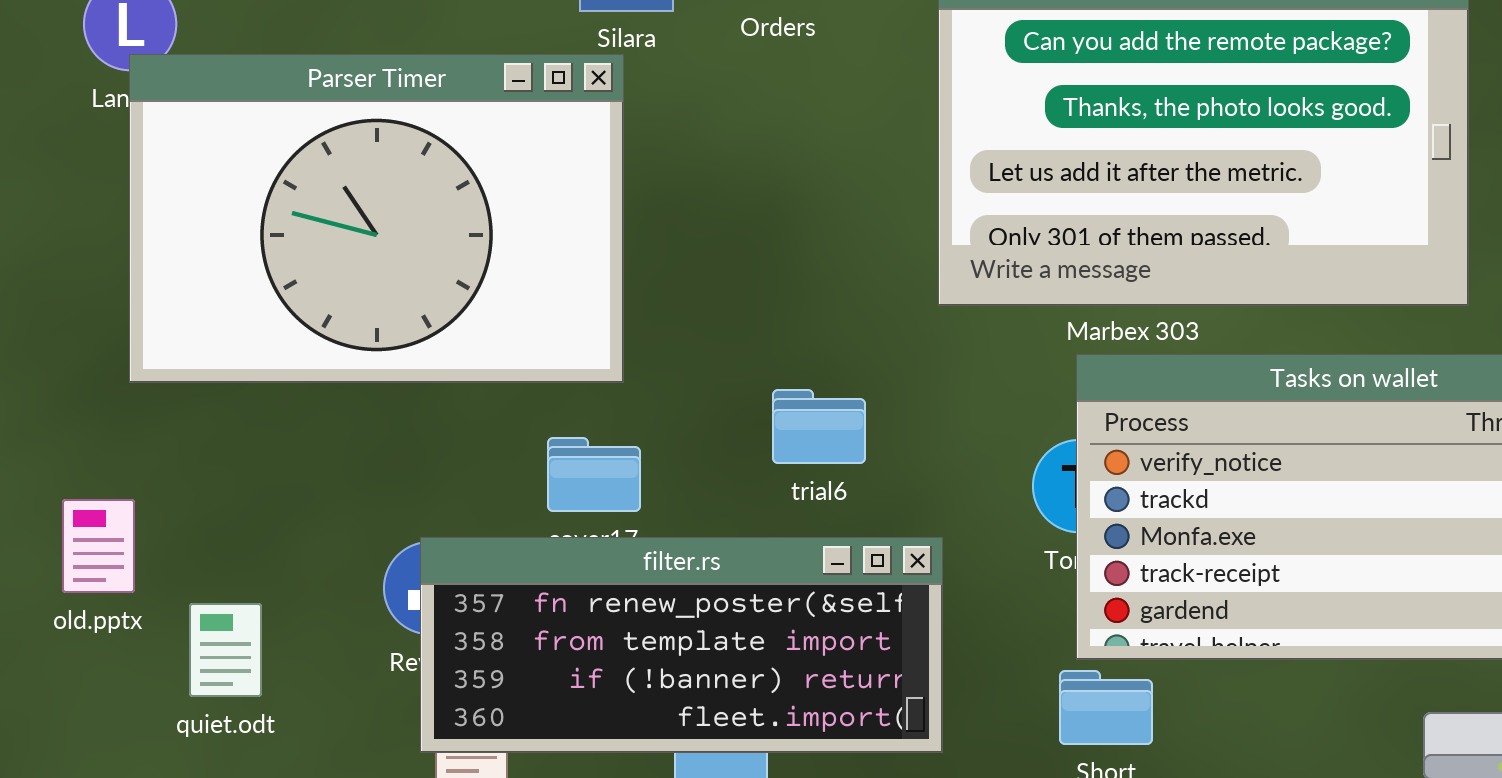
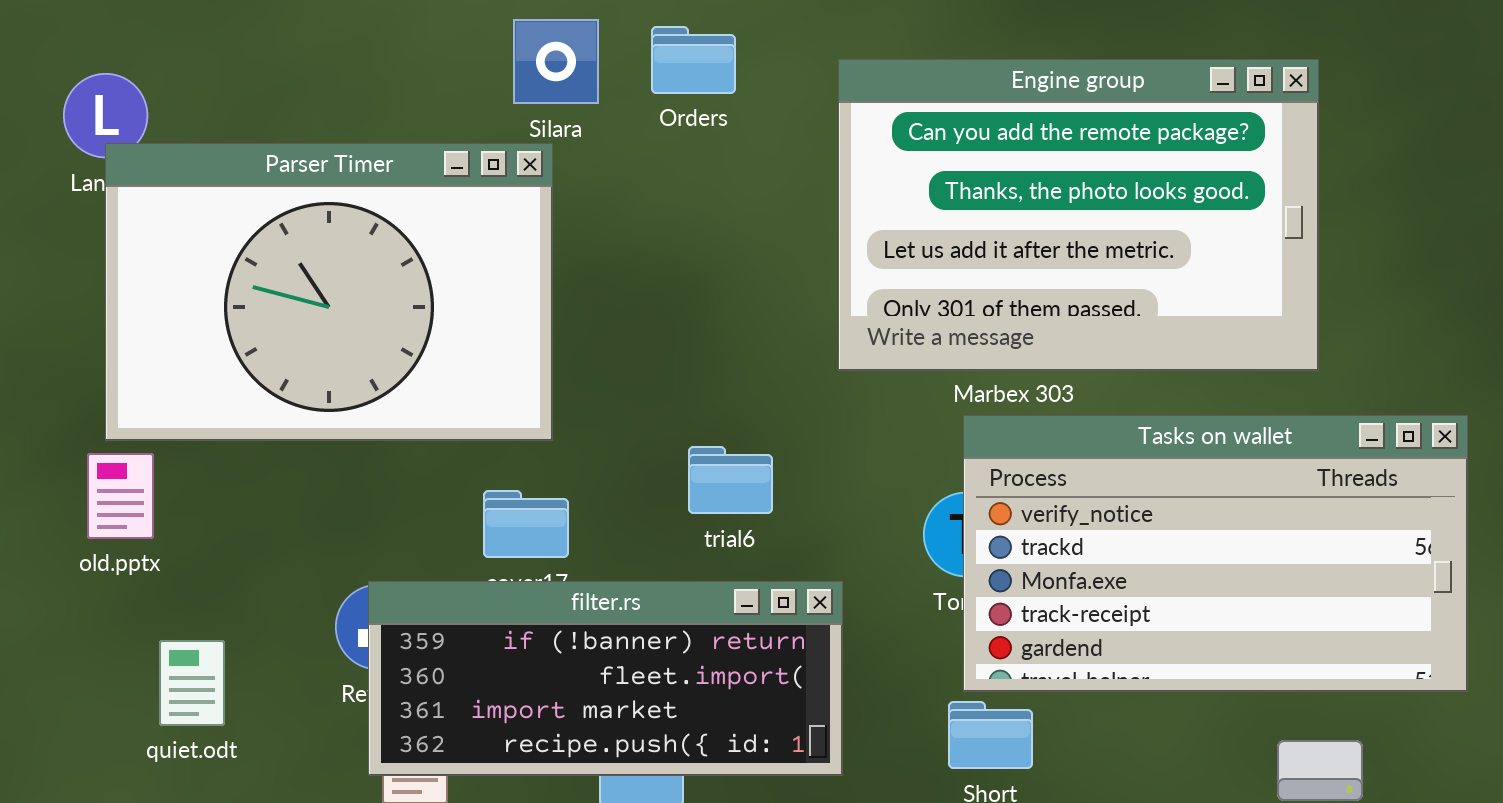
old.pptx: [62,499,135,593] -> [87,453,154,539], moved
filter.rs: [420,537,943,753] -> [368,581,843,776], scrolled down 2 rows

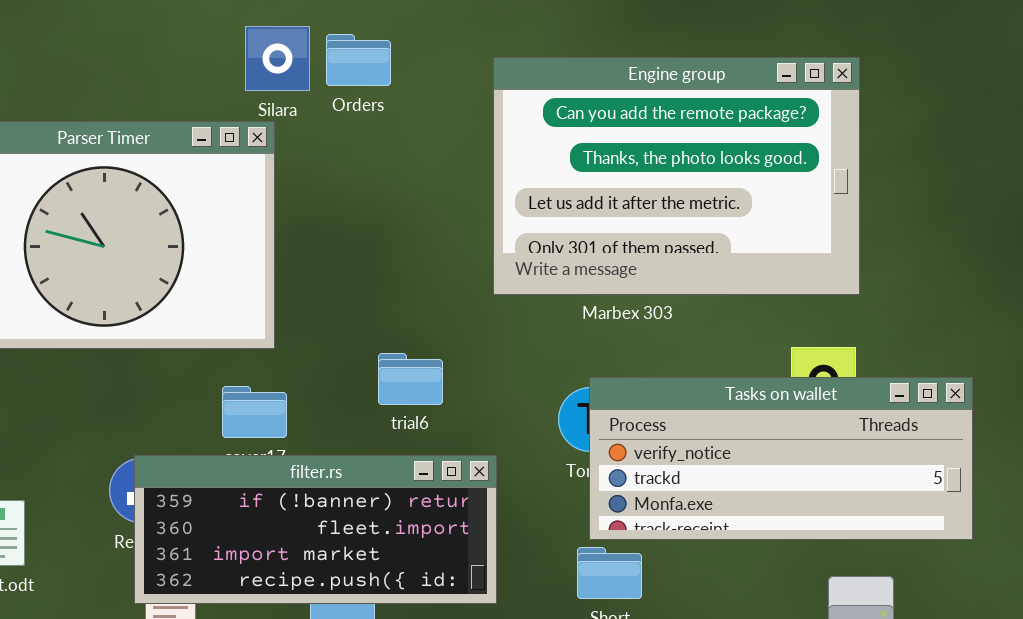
Orders: [651,26,736,94] -> [326,34,391,86], moved
Tasks on wallet: [963,415,1468,692] -> [589,377,973,540], resized

